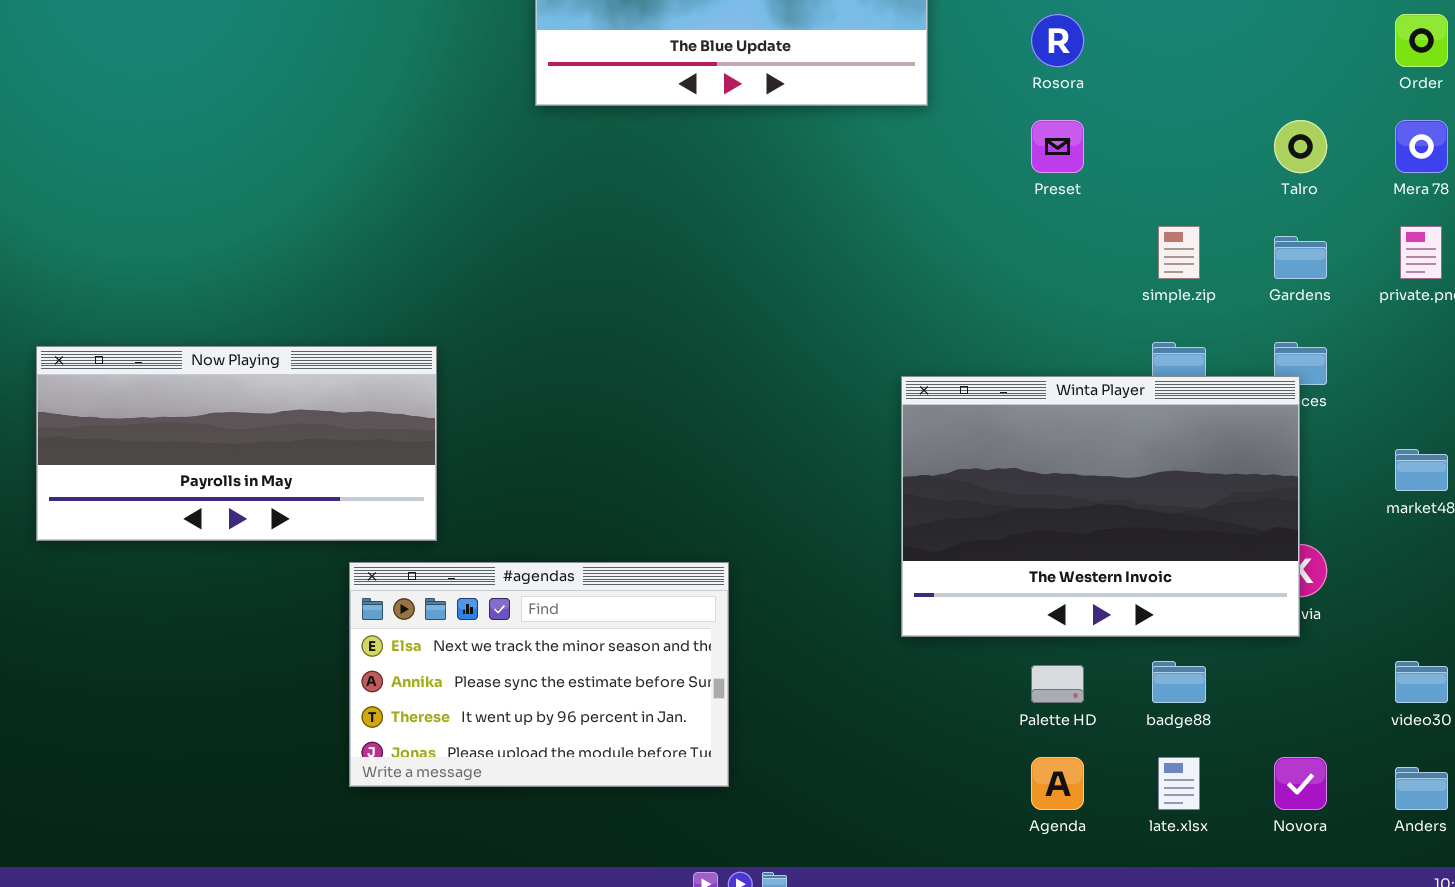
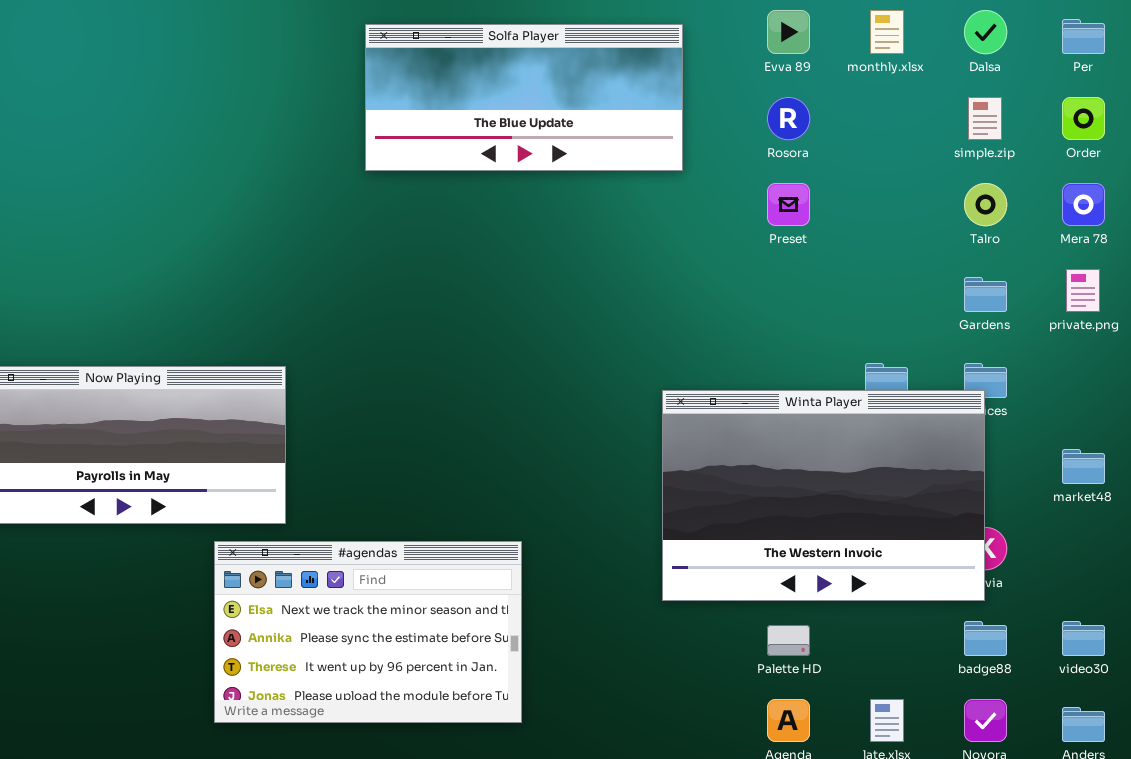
simple.zip: [1158,226,1200,279] -> [968,97,1002,140], moved
badge88: [1152,661,1206,703] -> [964,621,1007,656], moved

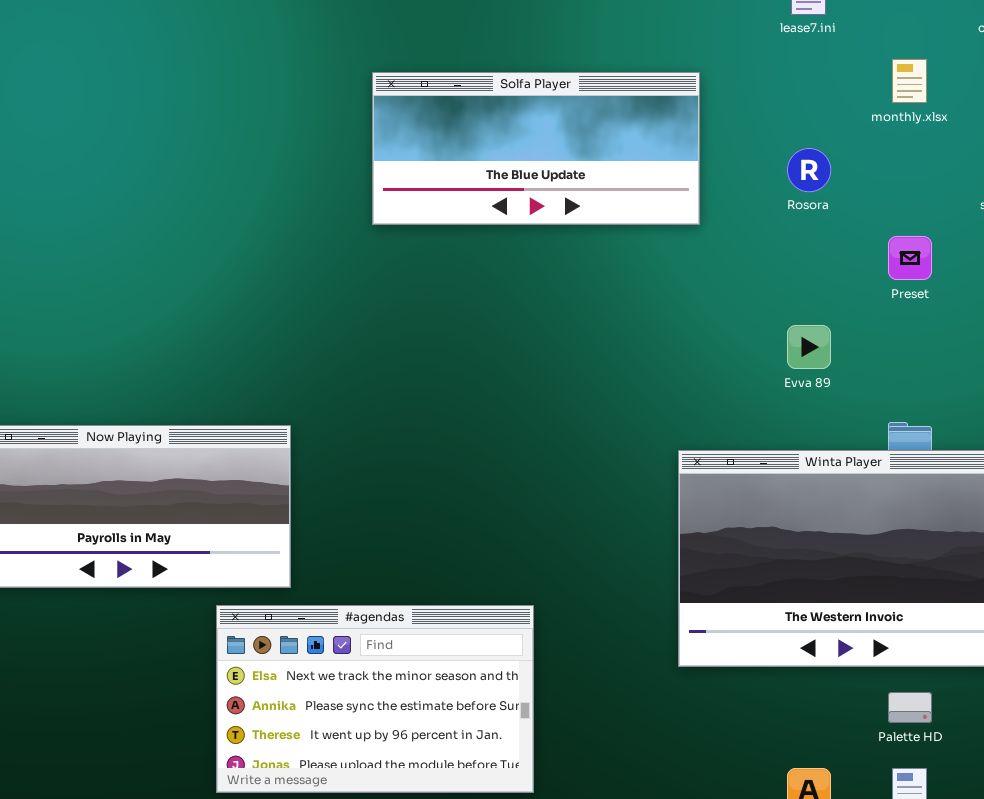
Evva 89: [767,10,810,54] -> [787,325,831,369], moved
Preset: [767,183,810,226] -> [888,236,932,280], moved
Palette HD: [767,625,810,656] -> [888,692,932,723], moved

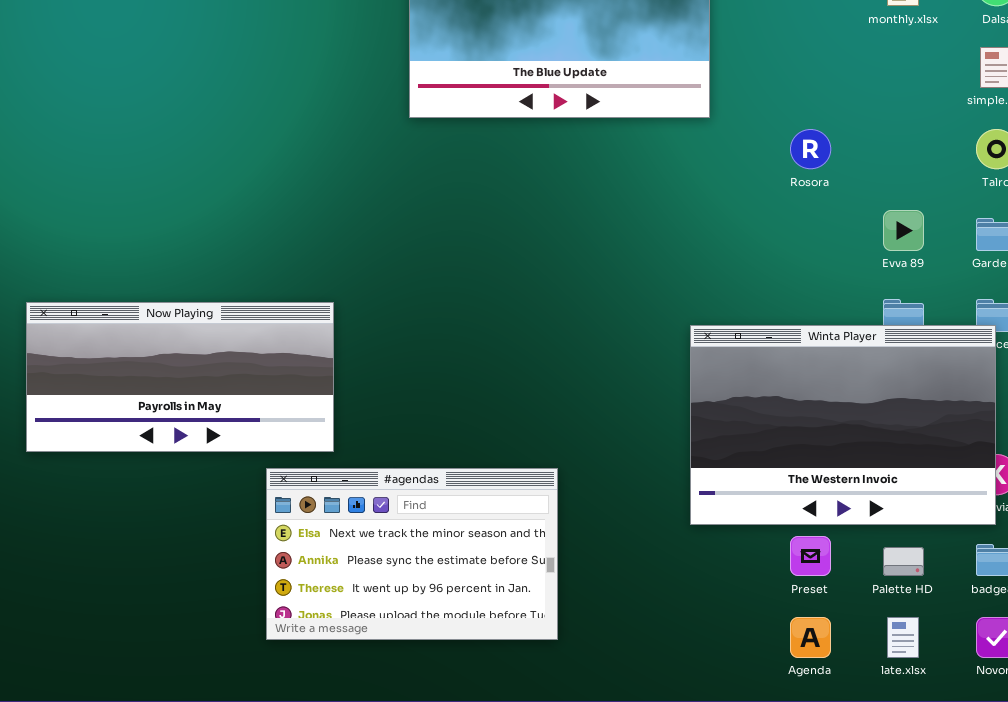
Rosora: [787,148,831,192] -> [790,129,831,169], moved
Preset: [888,236,932,280] -> [790,536,831,576], moved
Evva 89: [787,325,831,369] -> [883,210,924,251], moved

